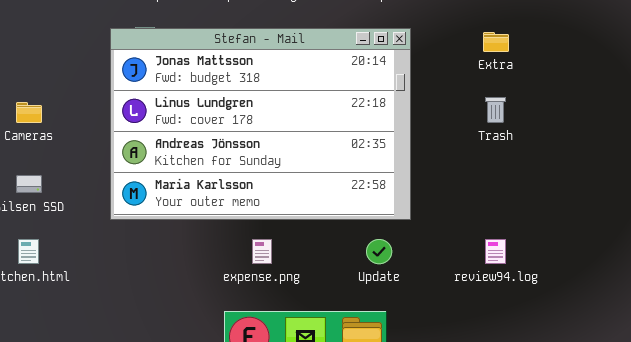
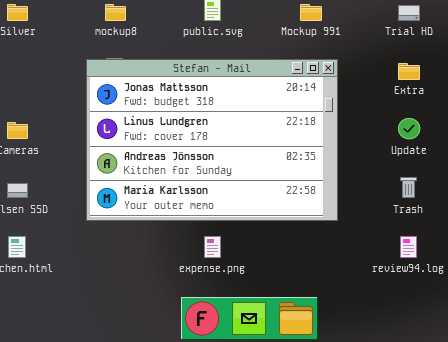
Trash: [485,97,506,123] -> [400,177,417,198], moved
Update: [366,239,392,264] -> [398,118,420,139], moved

